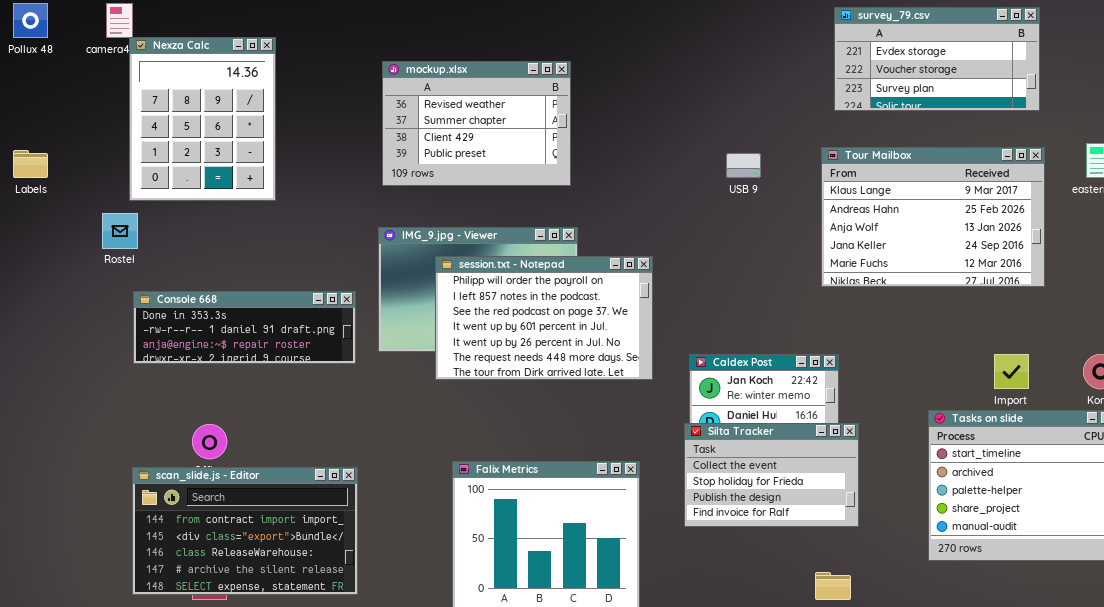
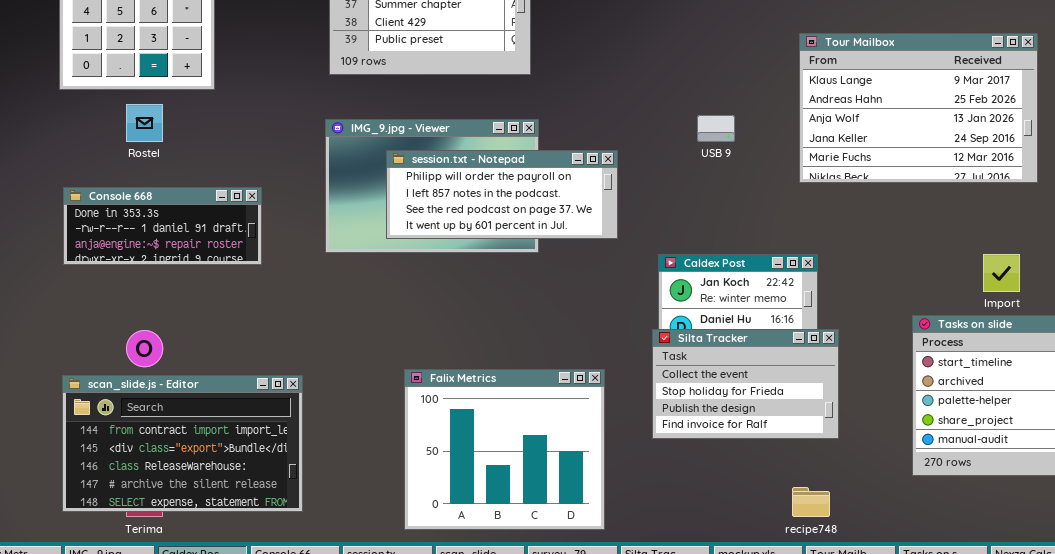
USB 9: [726,153,761,178] -> [697,115,735,142], moved
Rostel: [102,213,138,249] -> [126,104,163,142], moved
session.txt - Notepad: [435,256,653,380] -> [386,150,618,239], resized
Console 668: [133,291,356,364] -> [63,187,262,265], resized

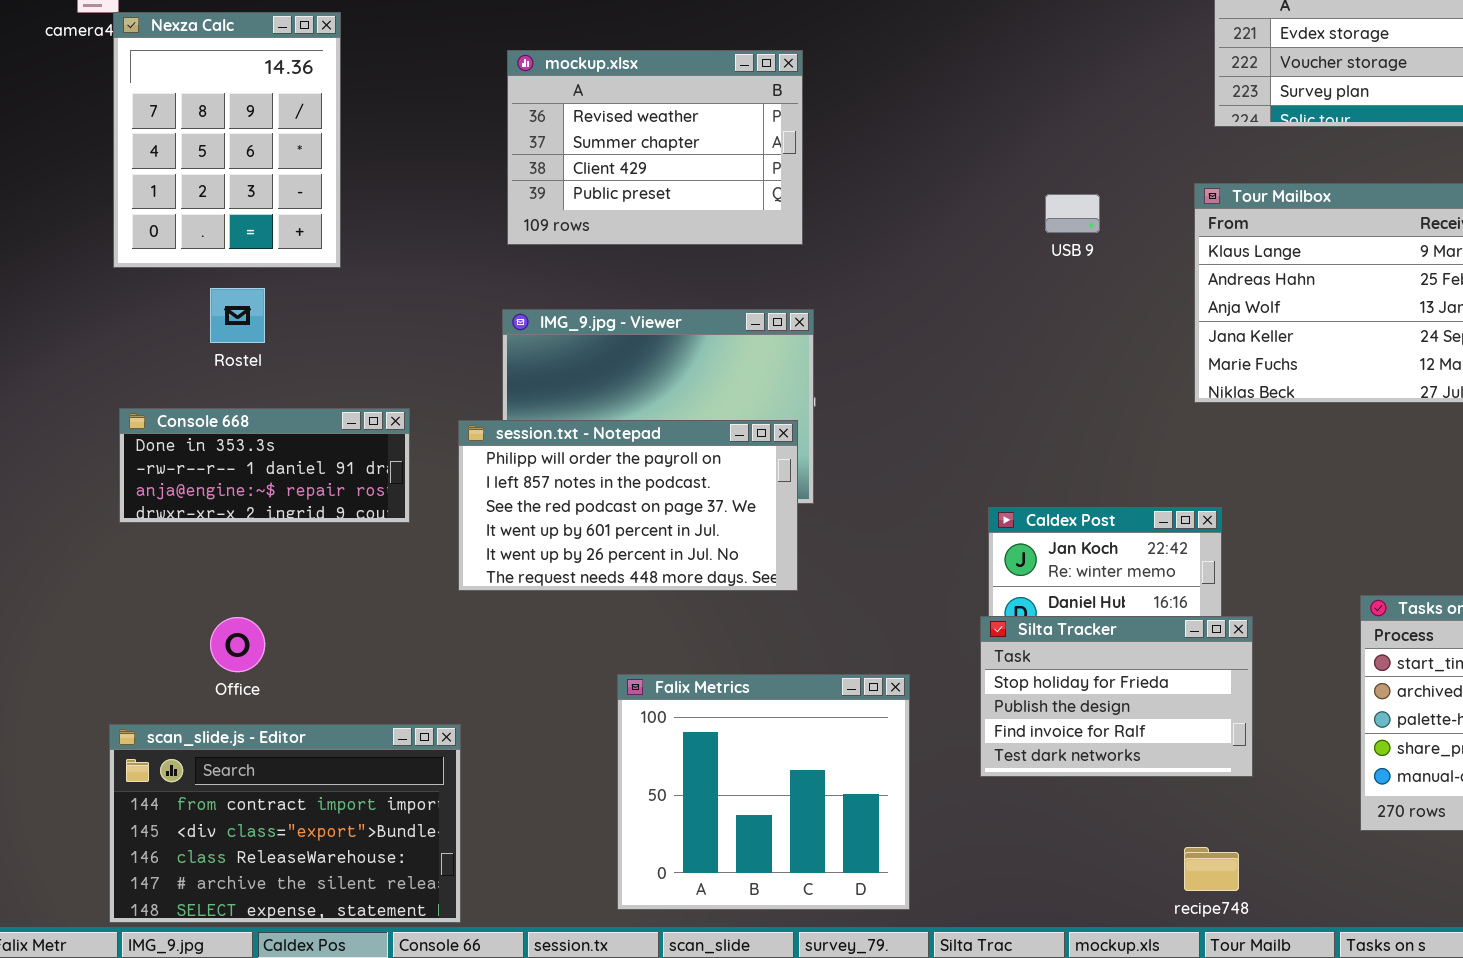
USB 9: [697,115,735,142] -> [1045,194,1100,233], moved
session.txt - Notepad: [386,150,618,239] -> [458,420,798,591], moved, resized
Silta Tracker: [652,329,839,439] -> [980,616,1253,777], scrolled down 1 row
scan_slide.js - Editor: [62,375,303,512] -> [109,724,461,923], moved

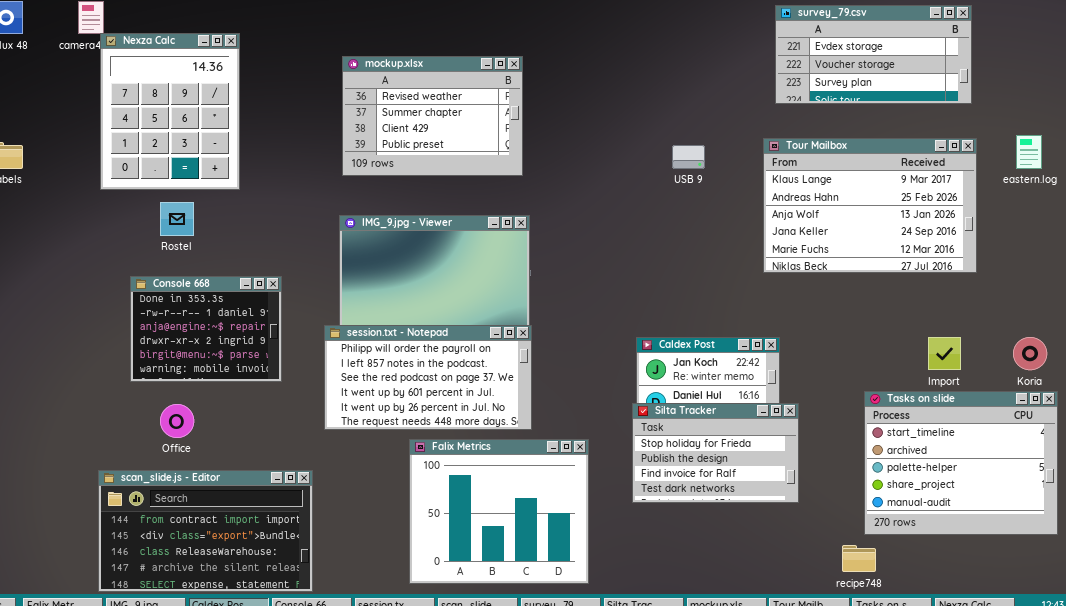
Console 668: [119,408,410,523] -> [130,276,282,382], resized
session.txt - Notepad: [458,420,798,591] -> [324,325,532,430], moved
recipe748: [1184,847,1239,891] -> [842,545,876,572], moved

